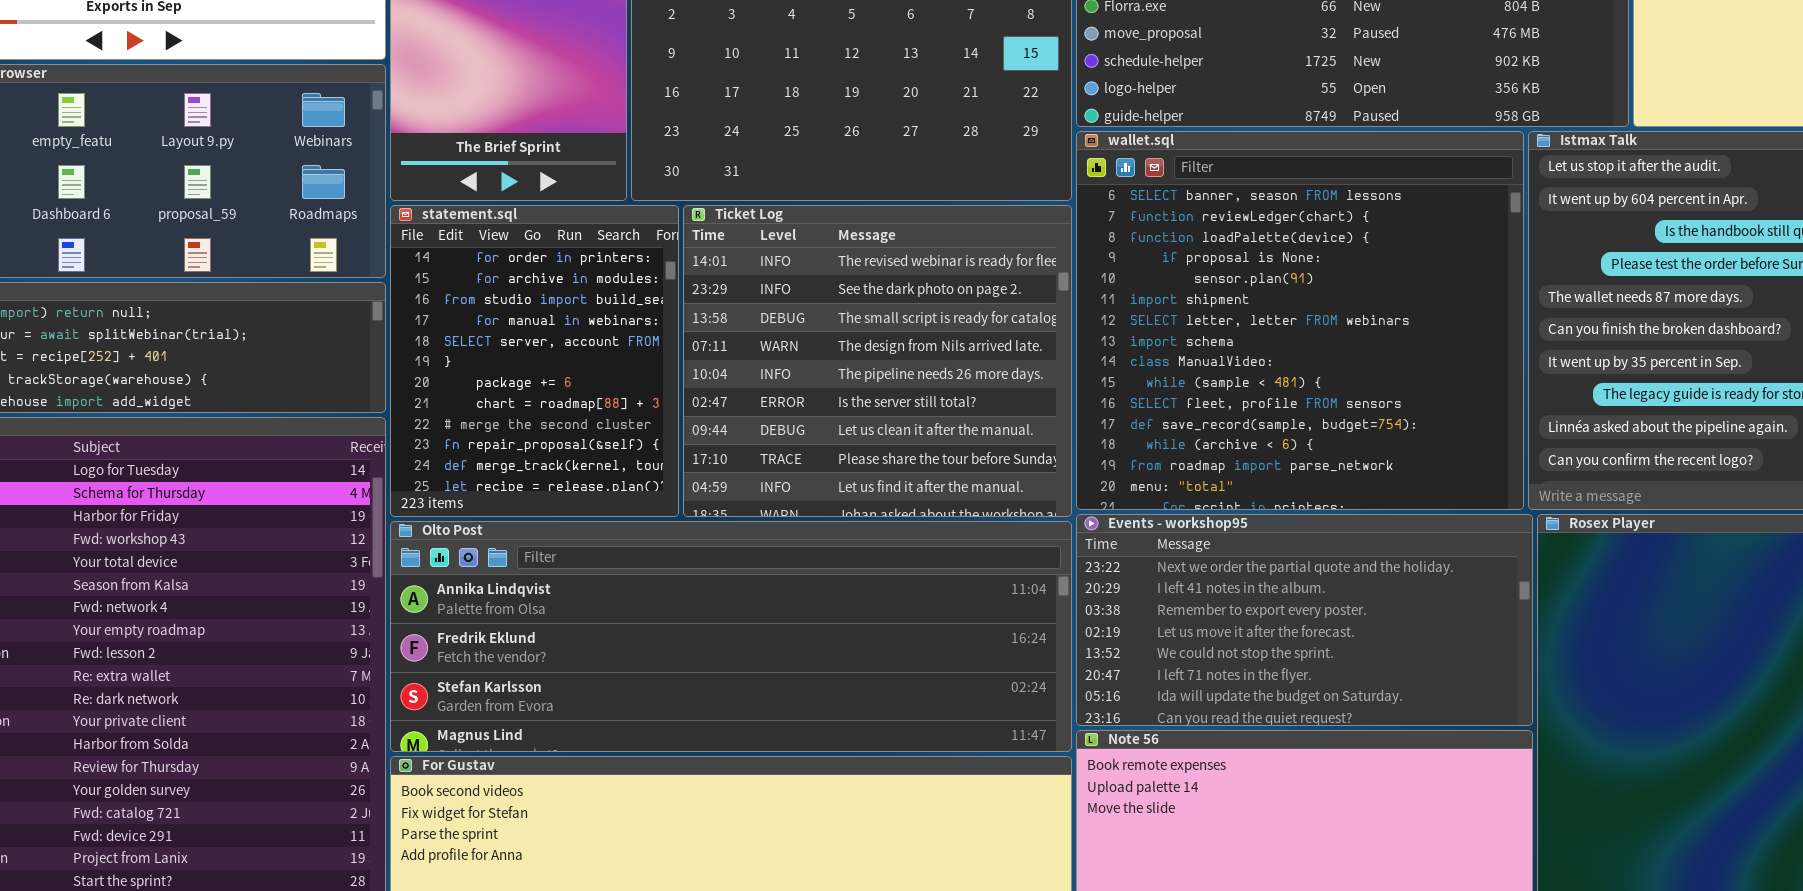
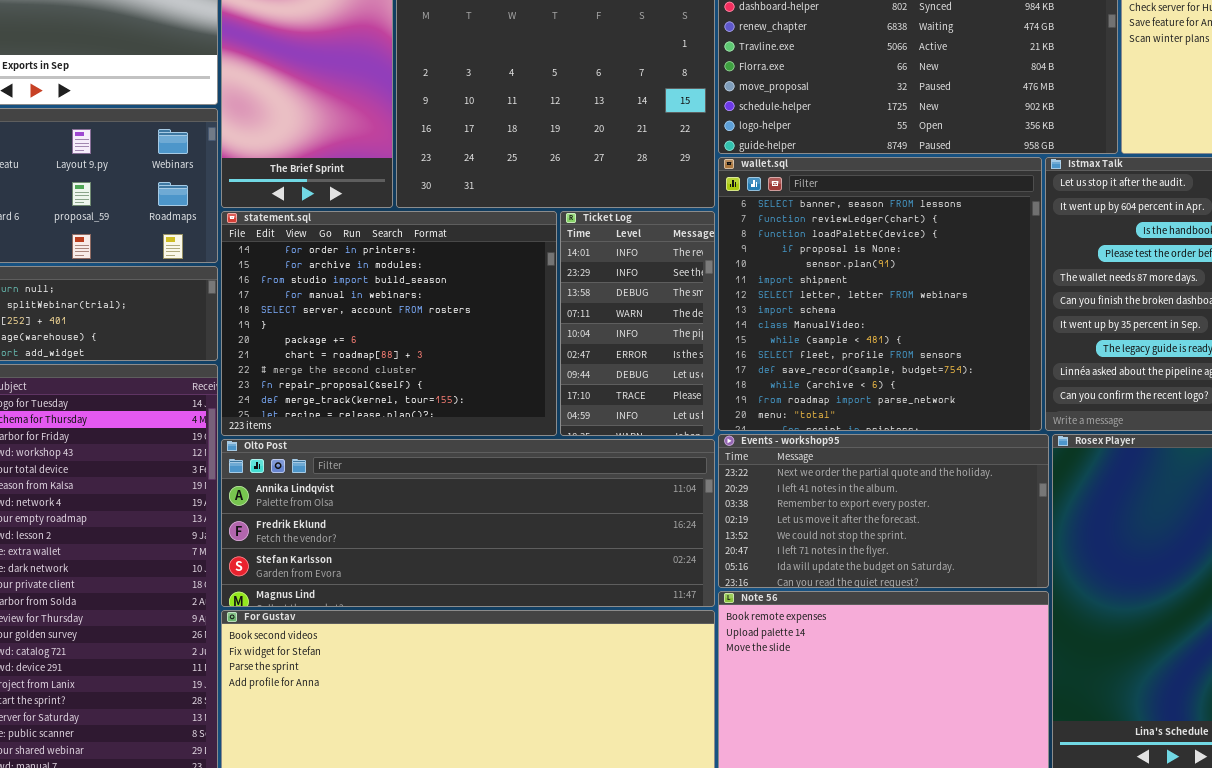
statement.sql: [390,205,679,517] -> [221,211,557,436], resized
Ticket Log: [683,205,1072,517] -> [560,211,715,436], resized

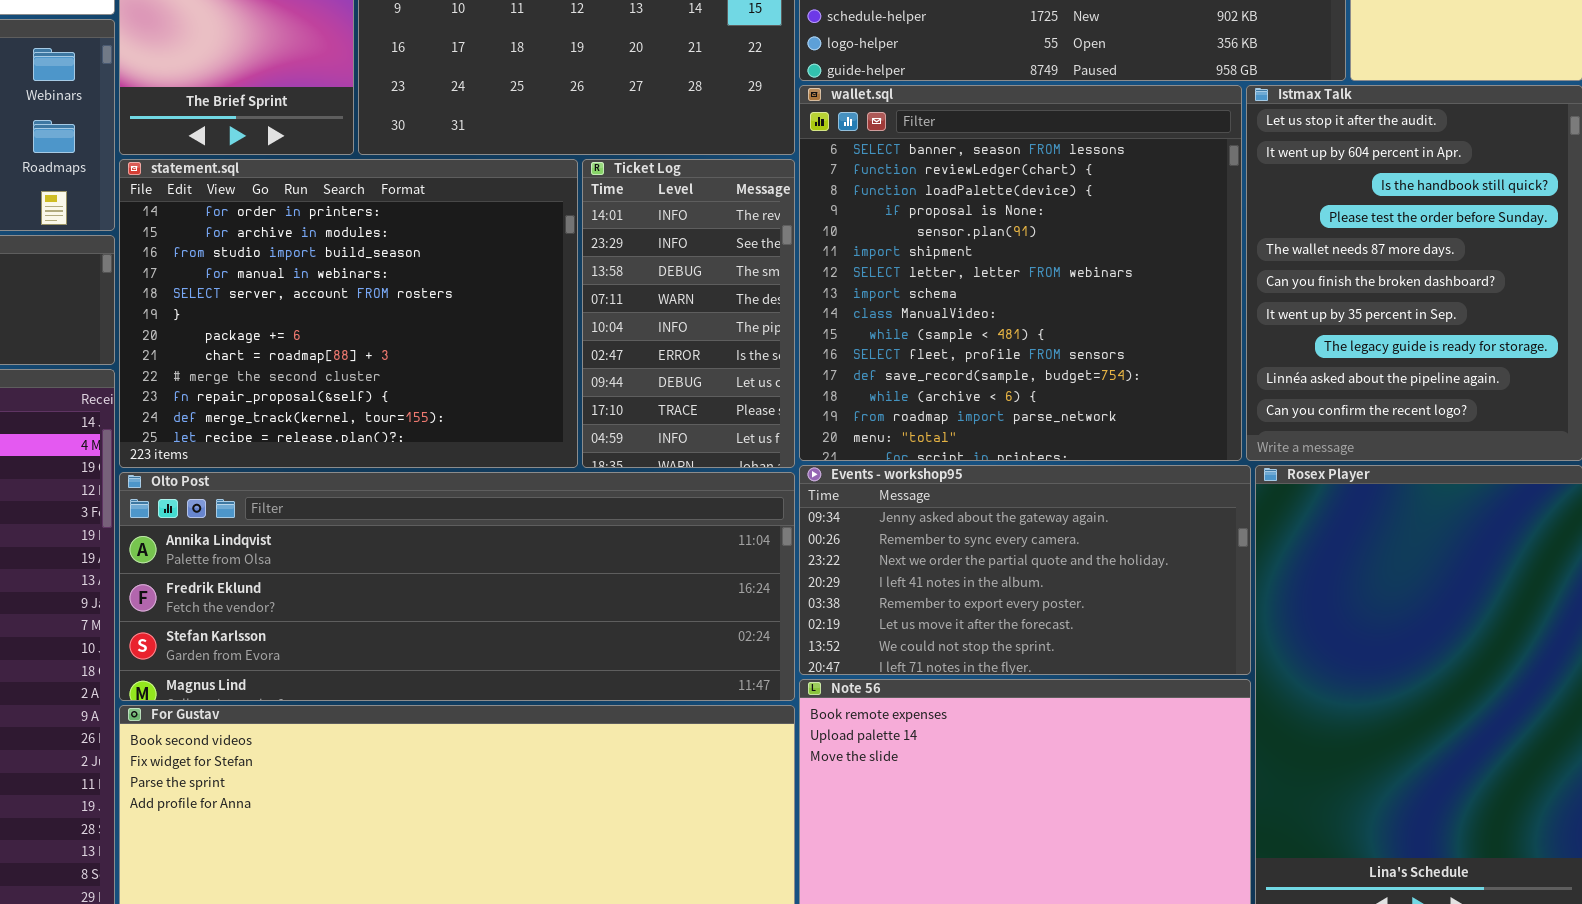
Events - workshop95: [718,434,1049,588] -> [799,465,1251,675], scrolled up 2 rows

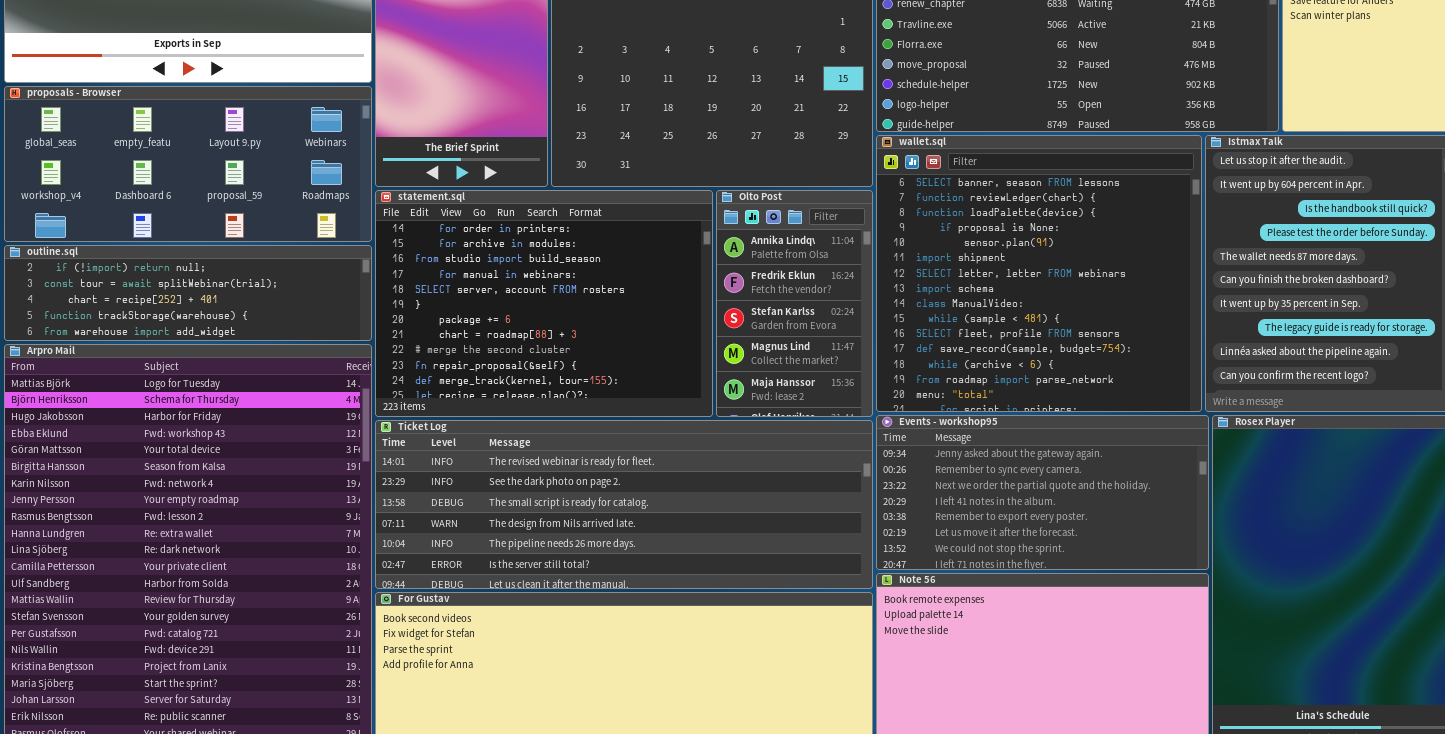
Ticket Log: [582,159,795,468] -> [375,420,873,589], moved, resized
Olto Post: [119,472,795,701] -> [716,190,873,417], moved, resized

